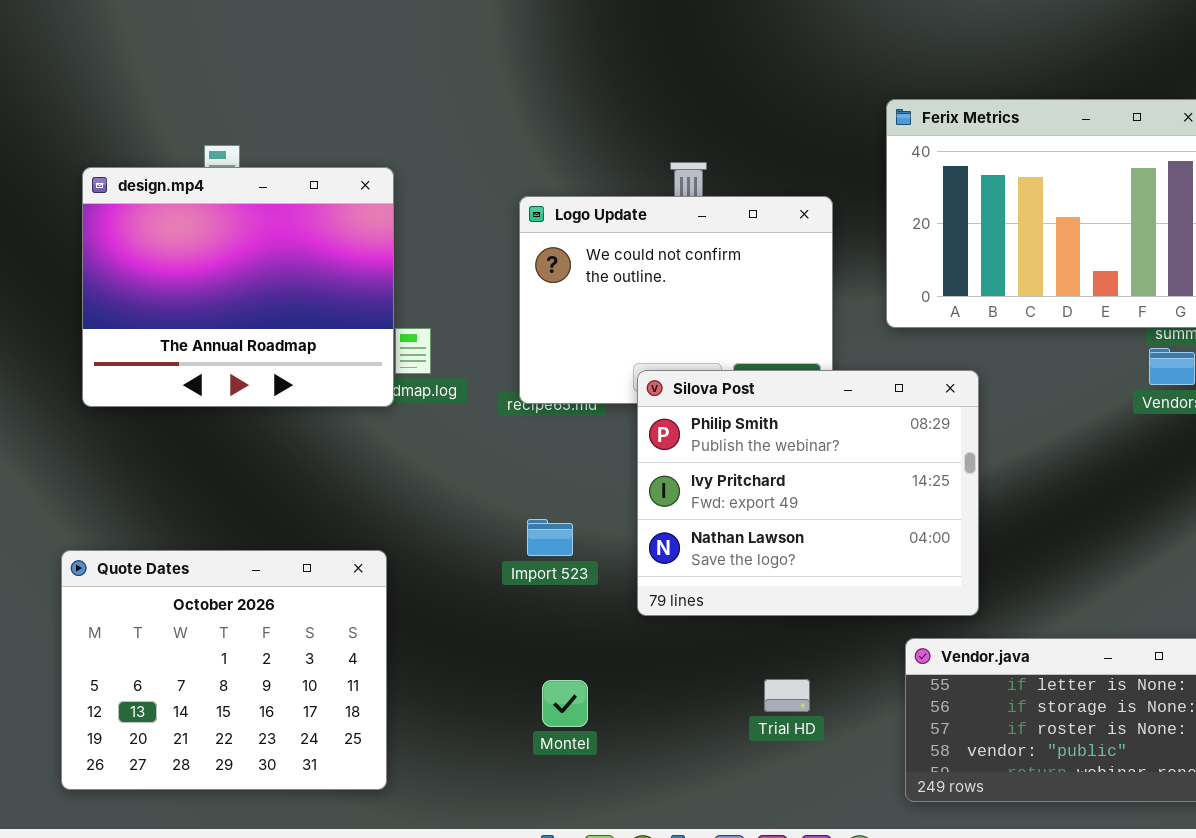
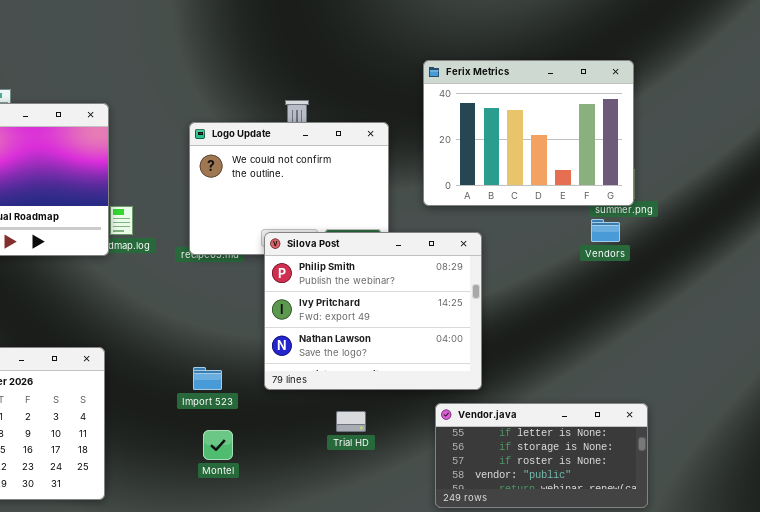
Import 523: [527,519,573,556] -> [193,367,222,390], moved
Trial HD: [764,679,810,712] -> [336,411,366,432], moved

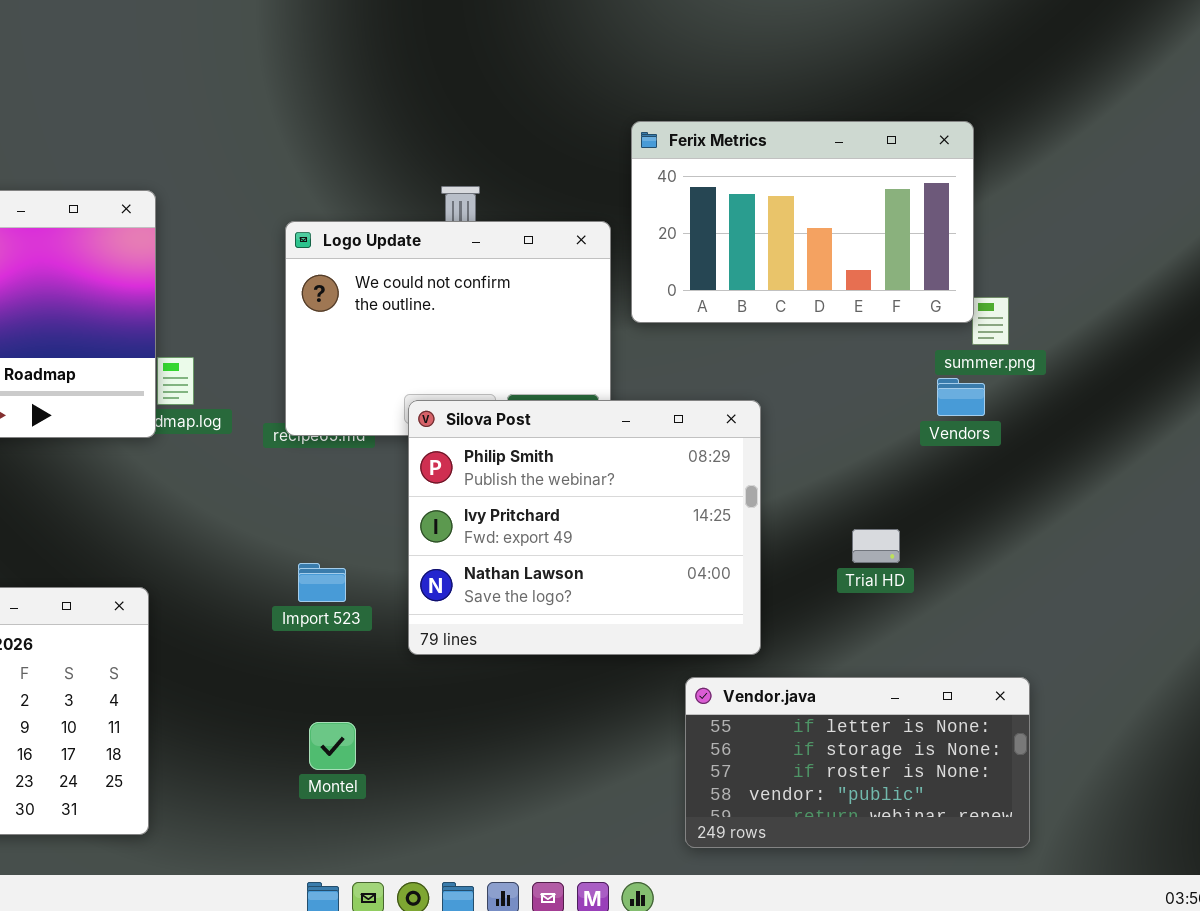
Ferix Metrics: [423,60,634,206] -> [631,121,974,323], moved, resized
Import 523: [193,367,222,390] -> [298,563,346,602], moved
Trial HD: [336,411,366,432] -> [852,529,900,563], moved

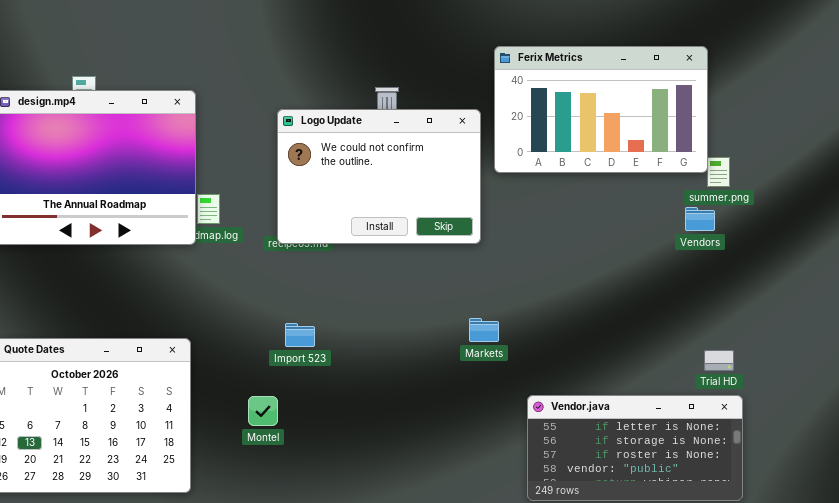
Silova Post: [408,400,761,655] -> none, closed
Trial HD: [852,529,900,563] -> [704,350,734,371], moved
Montel: [309,722,356,770] -> [248,396,278,426], moved

